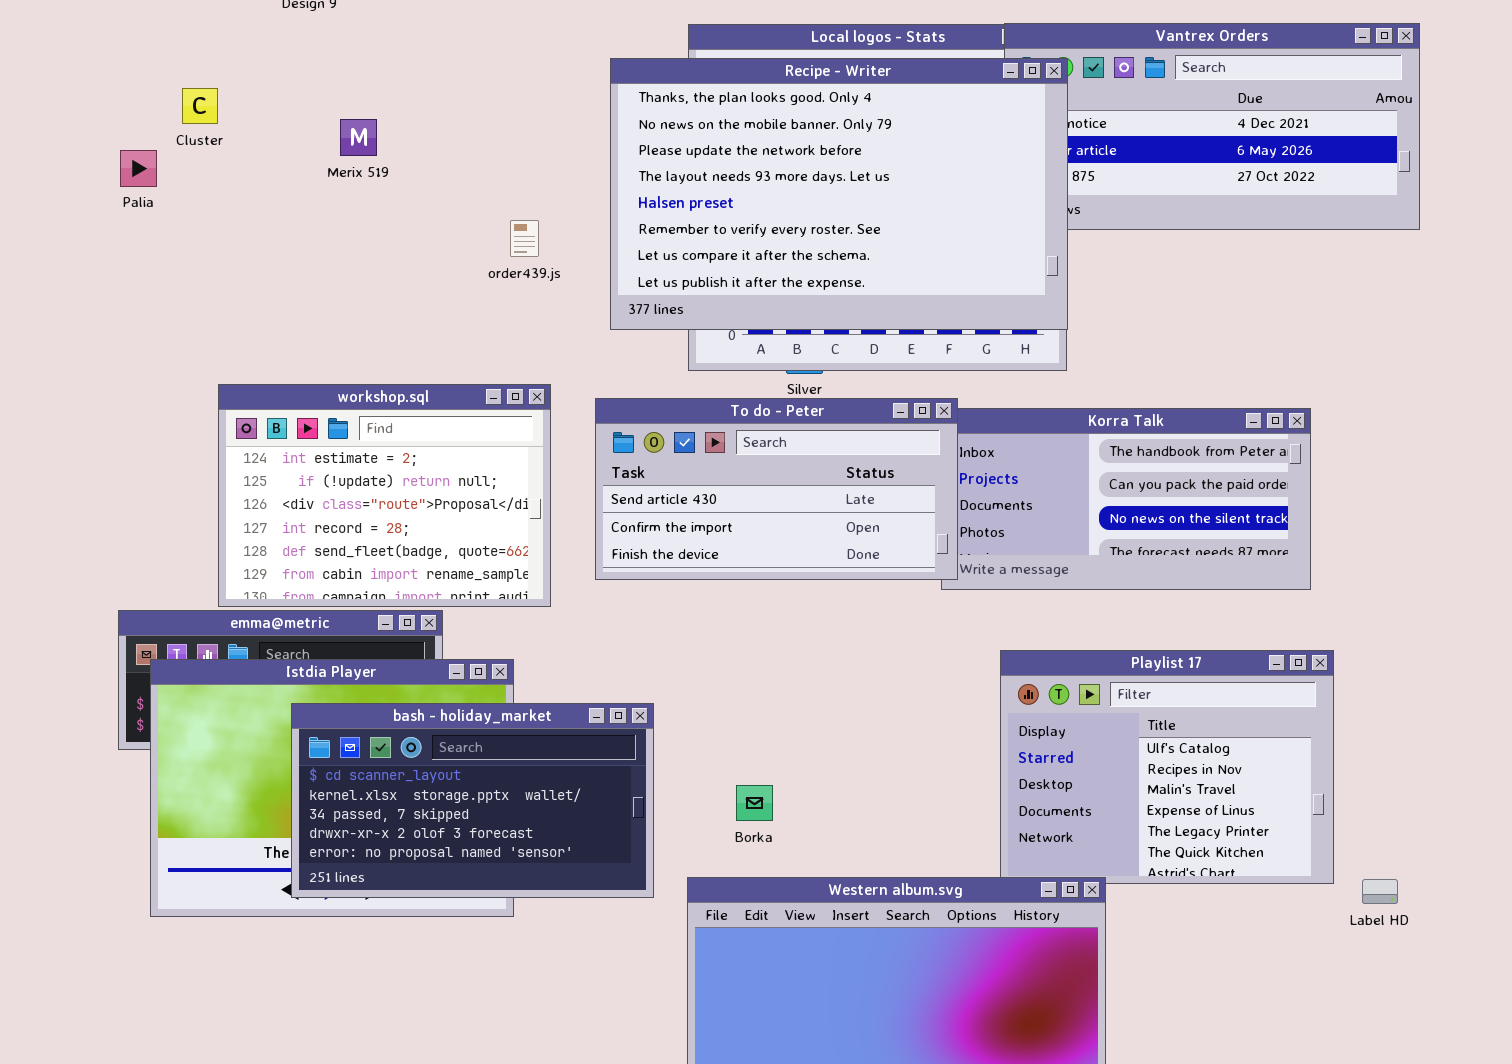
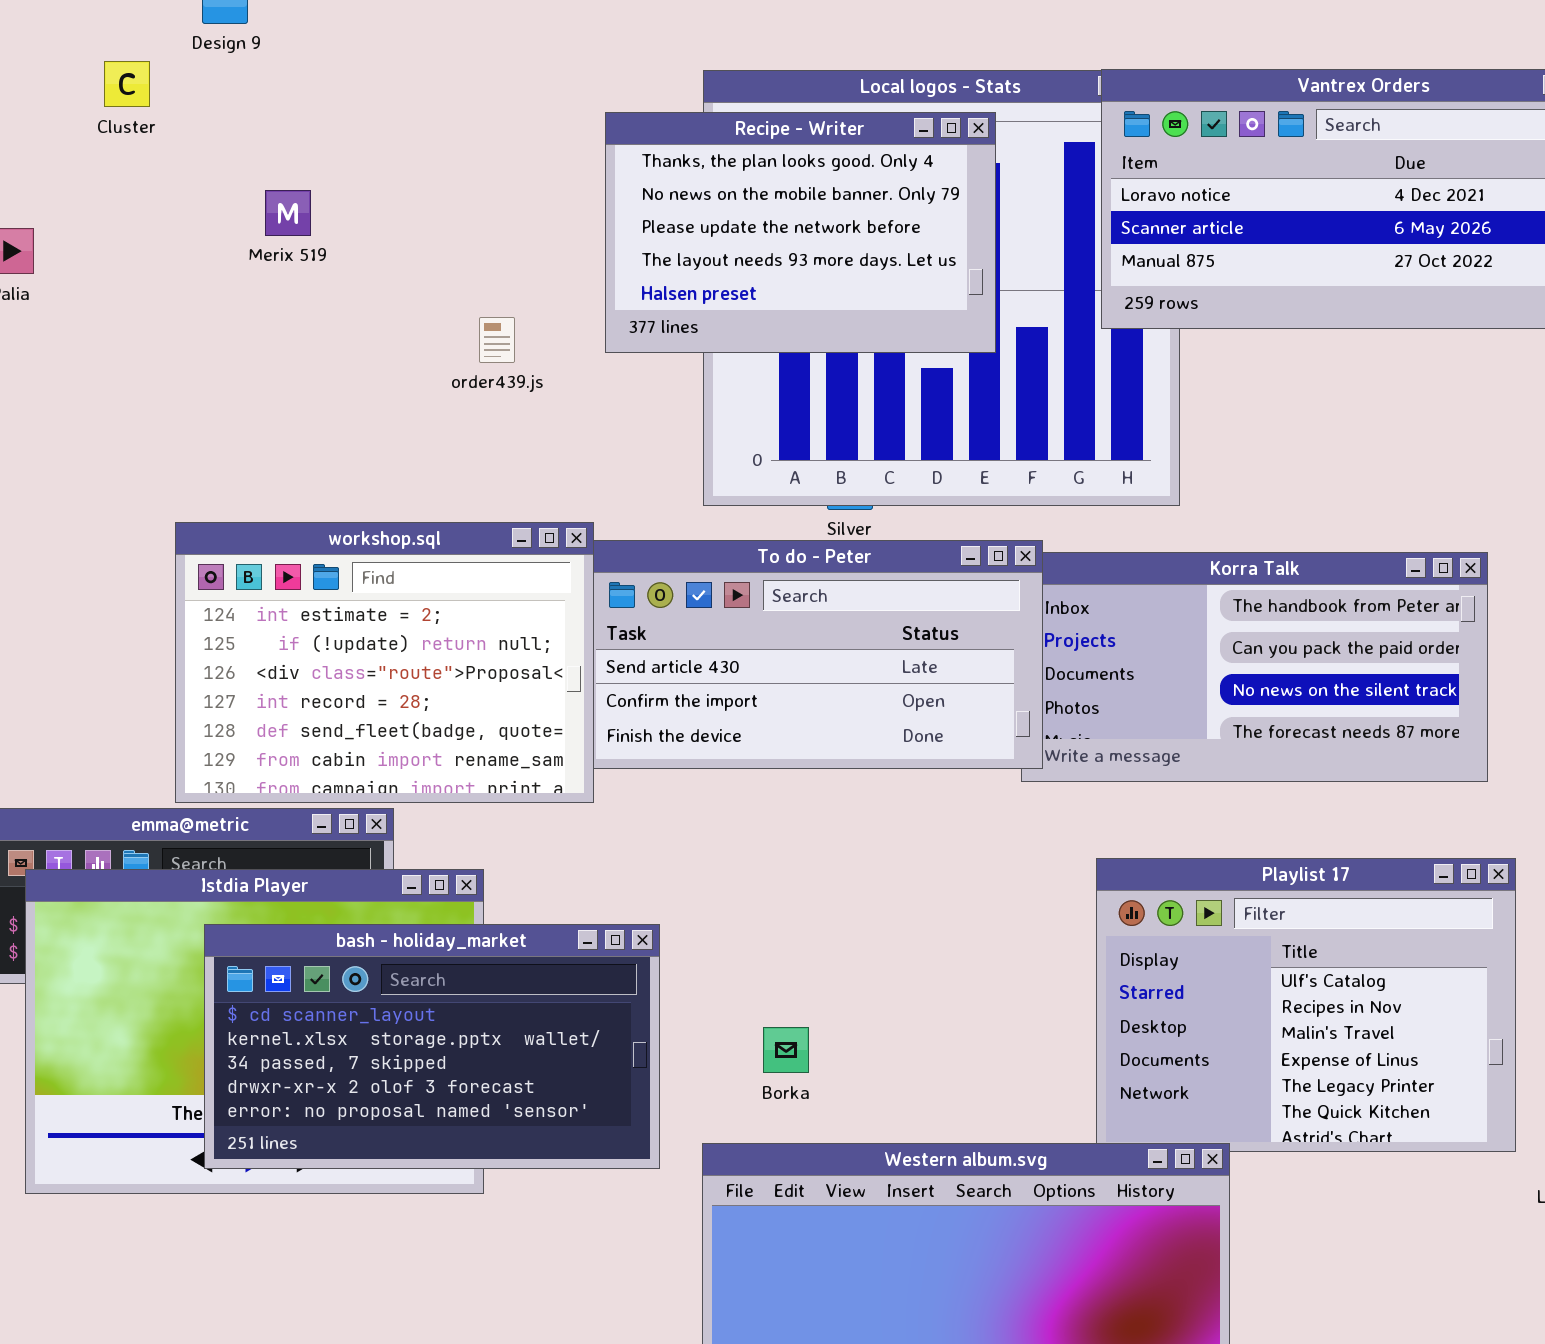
Recipe - Writer: [610,58,1068,330] -> [605,112,996,353], resized
Cluster: [182,88,218,124] -> [104,61,150,107], moved
workshop.sql: [218,384,551,607] -> [175,522,594,803], moved

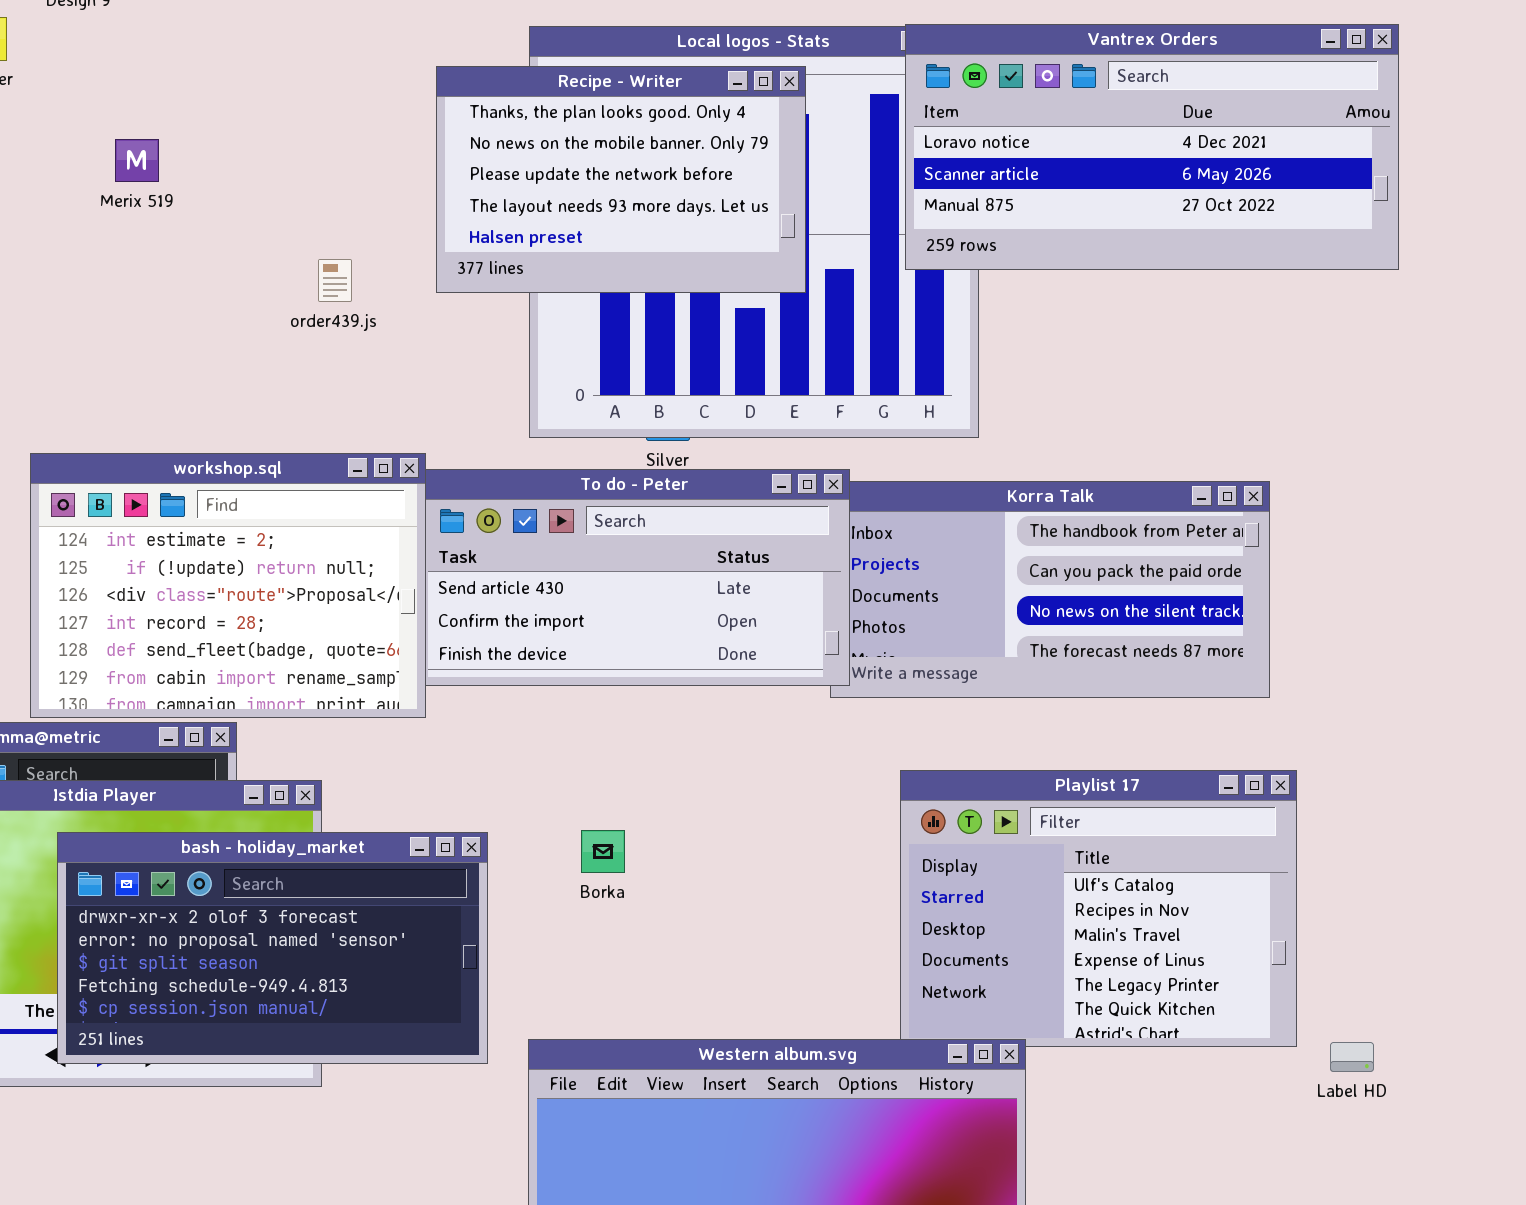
bash - holiday_market: [204,924,660,1169] -> [57,832,488,1064], scrolled down 3 rows
Borka: [763,1027,809,1073] -> [581,830,625,873], moved

